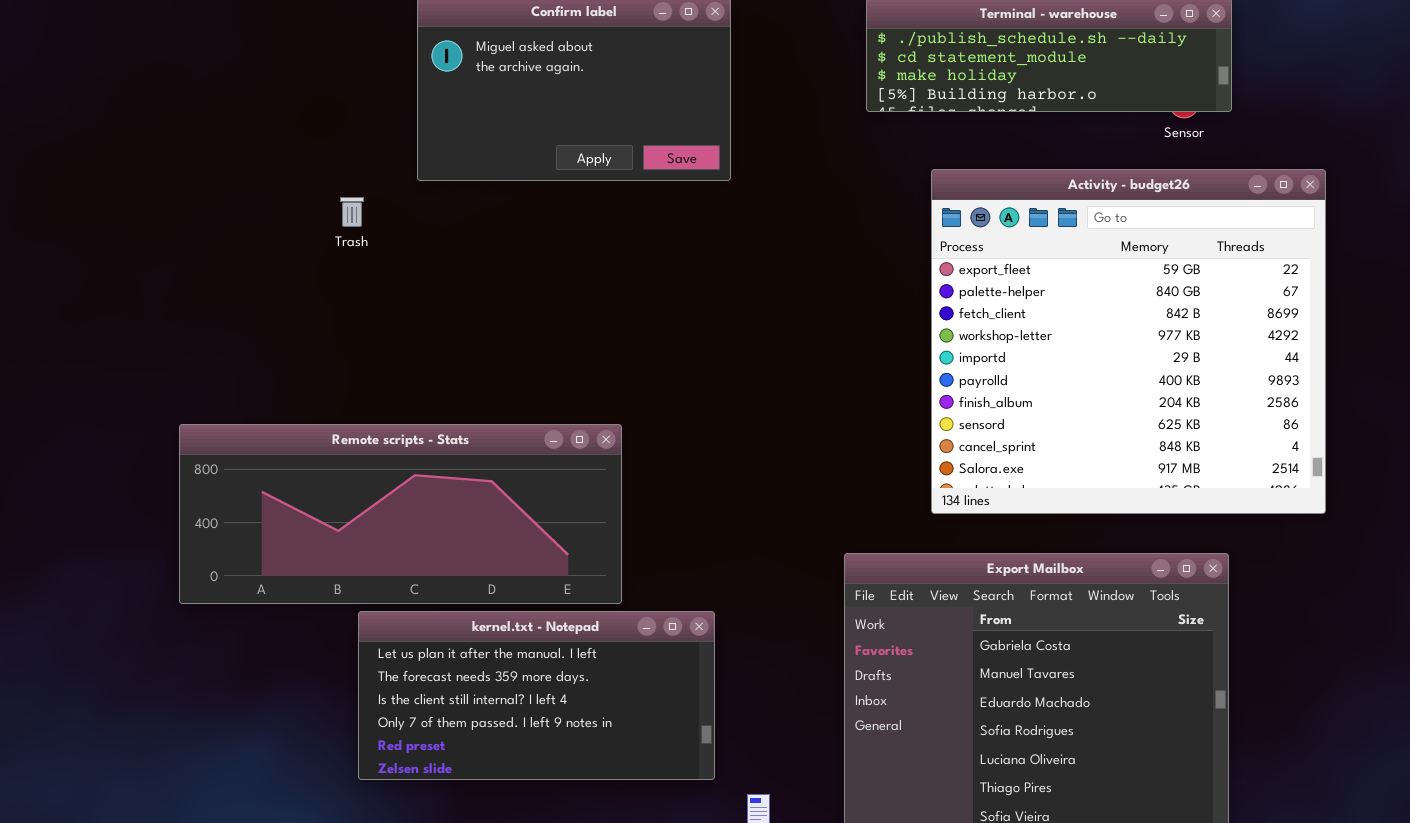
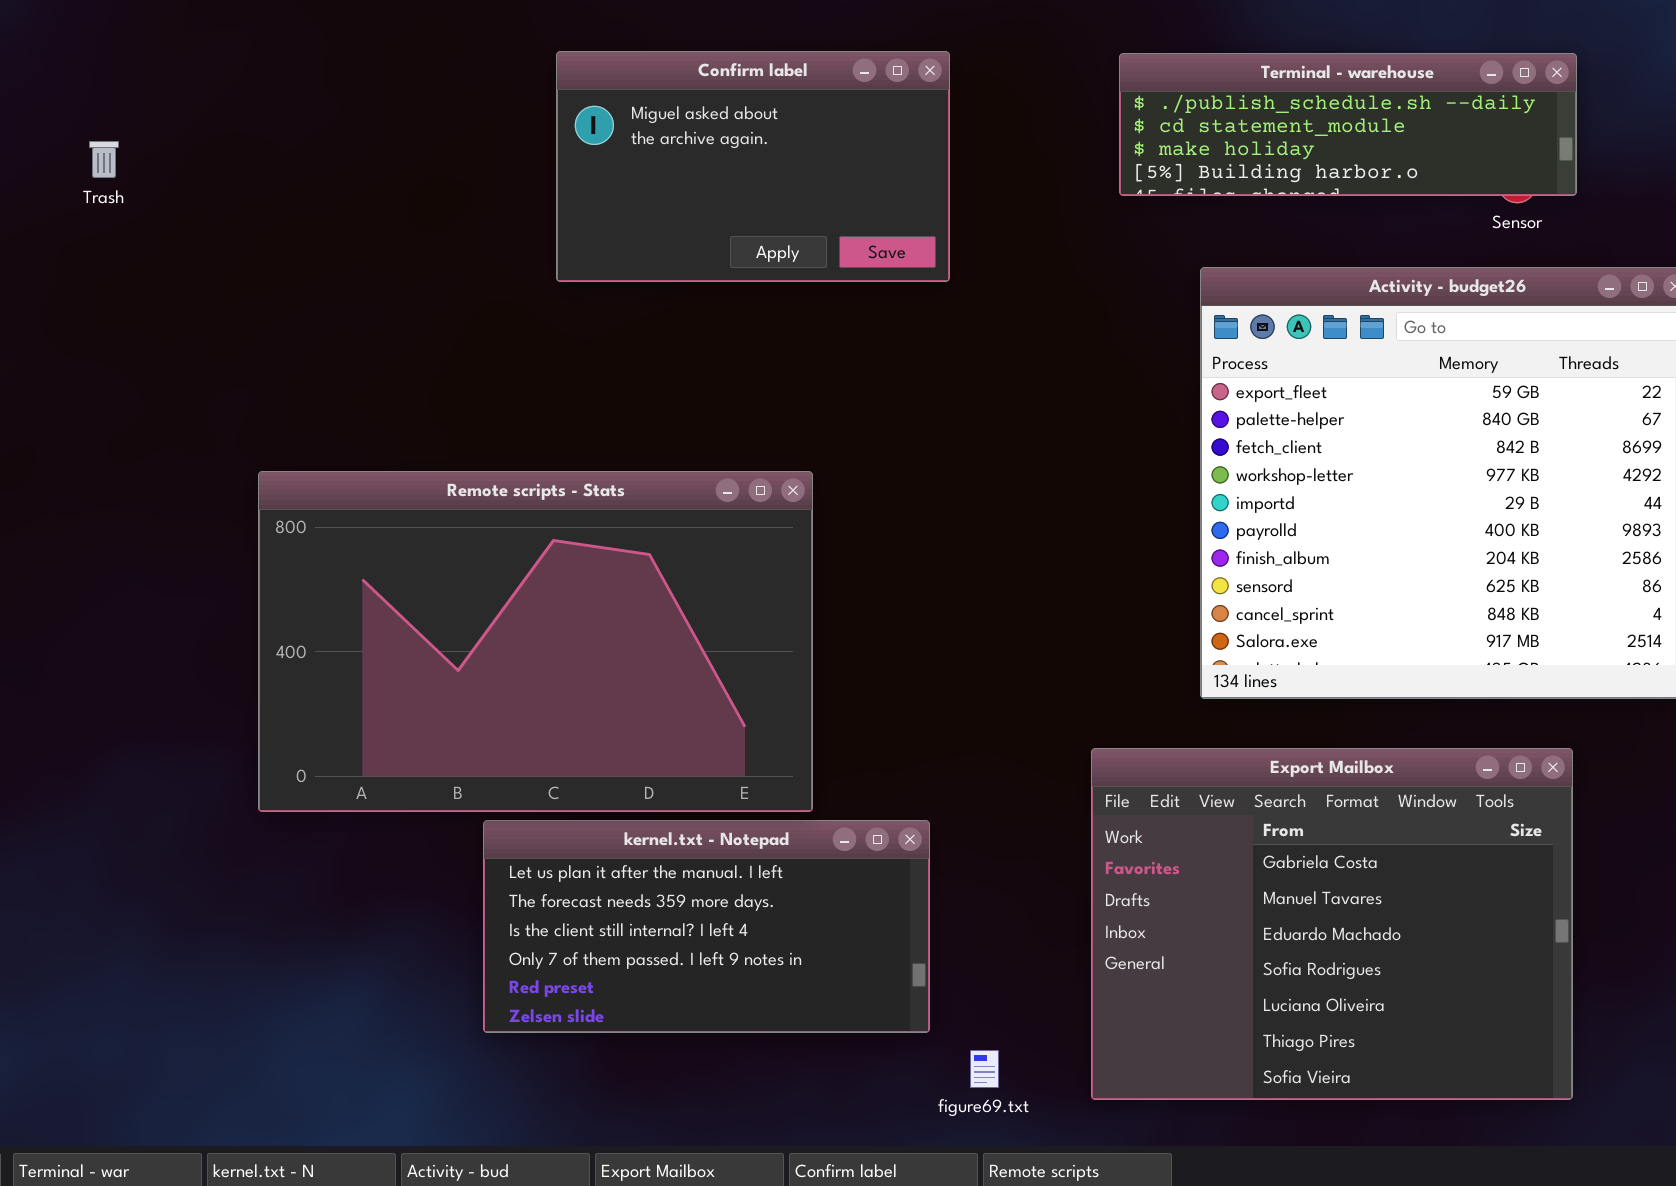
Trash: [340,197,364,227] -> [89,141,119,178], moved
Remote scripts - Stats: [179,424,622,604] -> [258,471,813,812], resized

